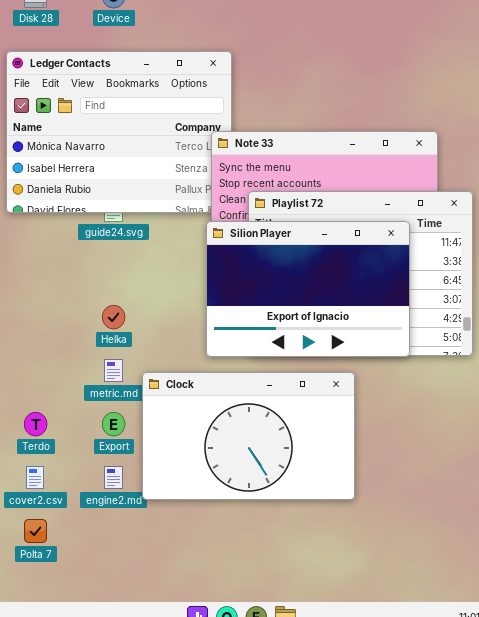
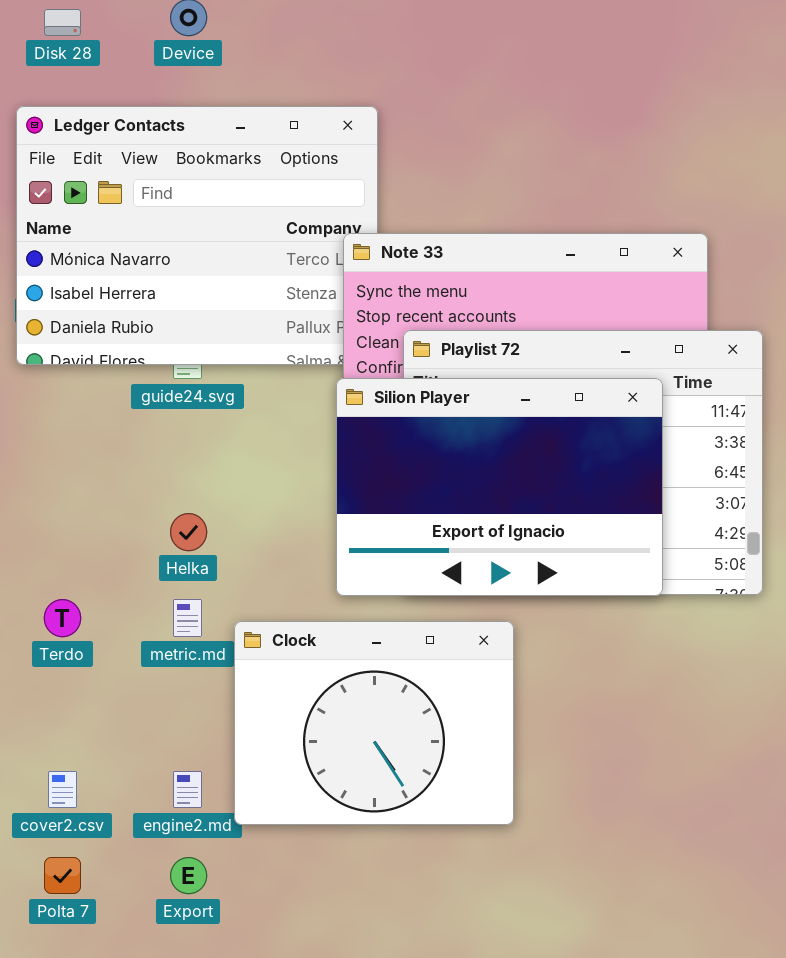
Clock: [142,372,355,500] -> [234,621,514,825], resized
Terdo: [24,412,47,436] -> [44,599,81,637], moved
Export: [102,412,125,436] -> [170,857,207,894], moved

